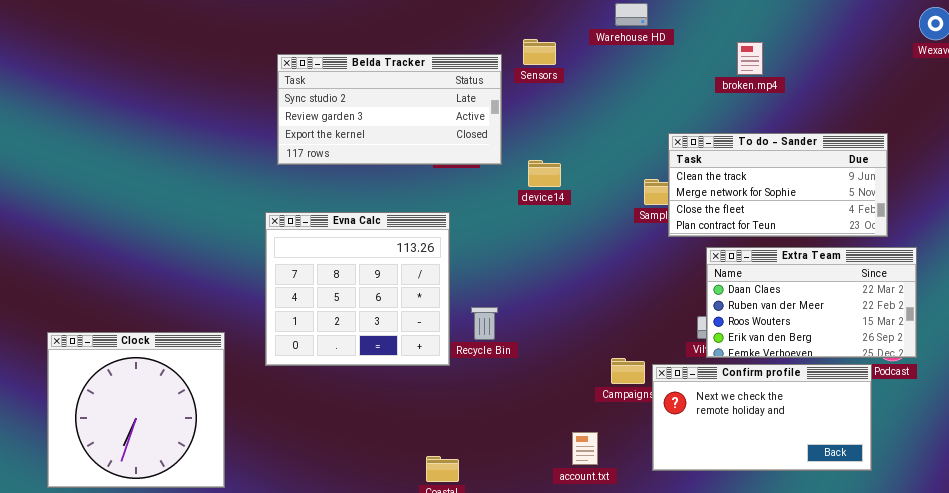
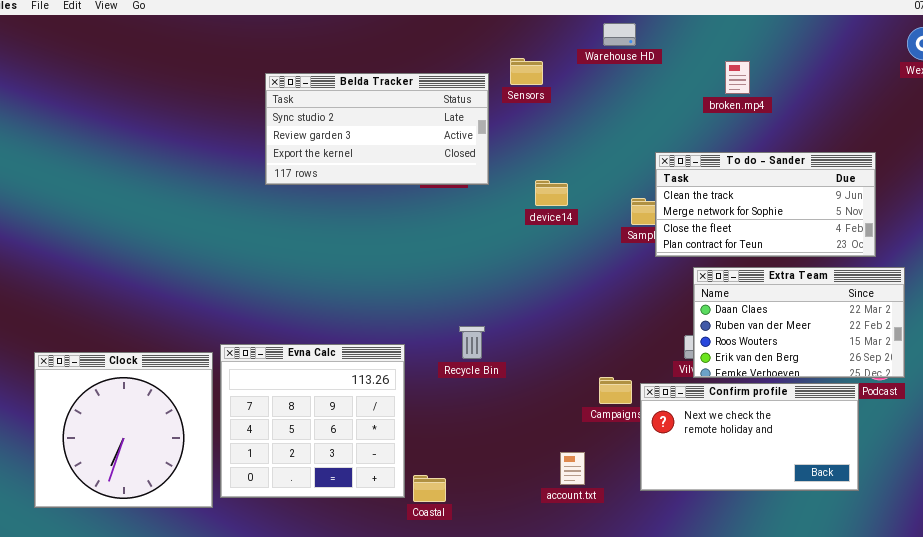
device14: [528,160,561,187] -> [535,180,568,206], moved
Evna Calc: [265,212,450,366] -> [220,344,405,498], moved

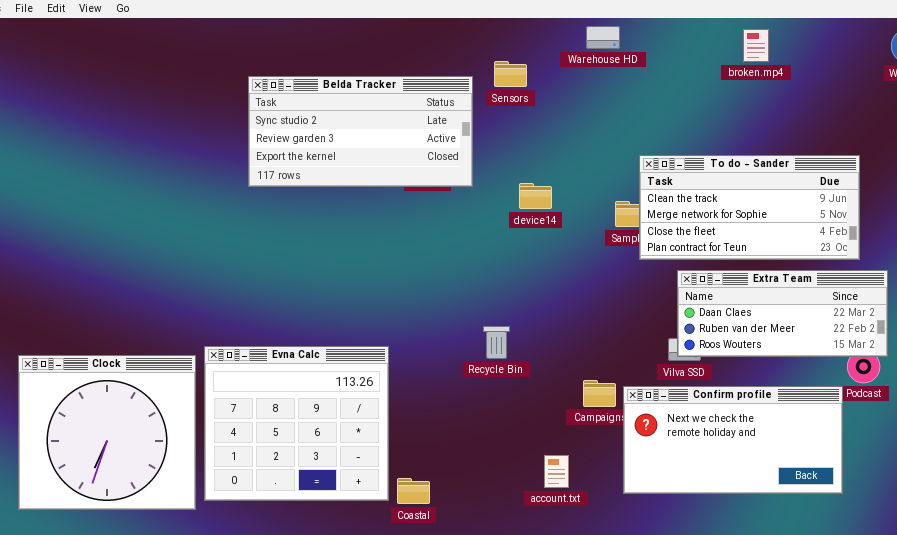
broken.mp4: [725,61,750,94] -> [743,29,769,62], moved
Extra Team: [693,267,905,378] -> [677,270,888,357], resized
Recycle Bin: [459,326,485,359] -> [483,326,510,359], moved

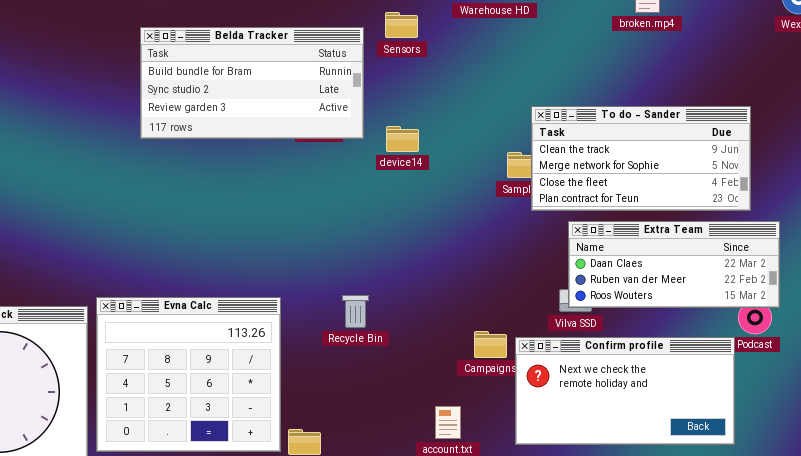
Belda Tracker: [248,76,473,187] -> [140,27,364,139], scrolled up 1 row
device14: [519,183,552,209] -> [386,126,419,152], moved
Recycle Bin: [483,326,510,359] -> [342,295,369,328], moved

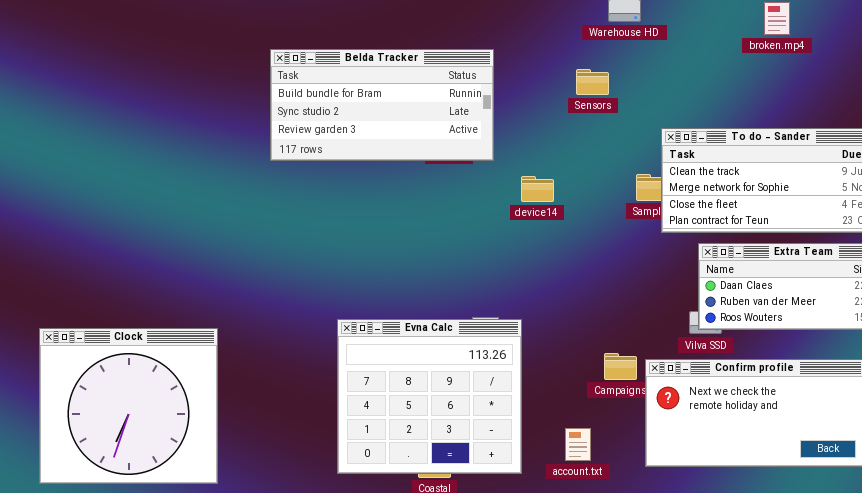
Sensors: [385,12,418,38] -> [576,69,609,95], moved
device14: [386,126,419,152] -> [521,176,554,202], moved
Evna Calc: [96,297,281,452] -> [337,319,522,474], moved

